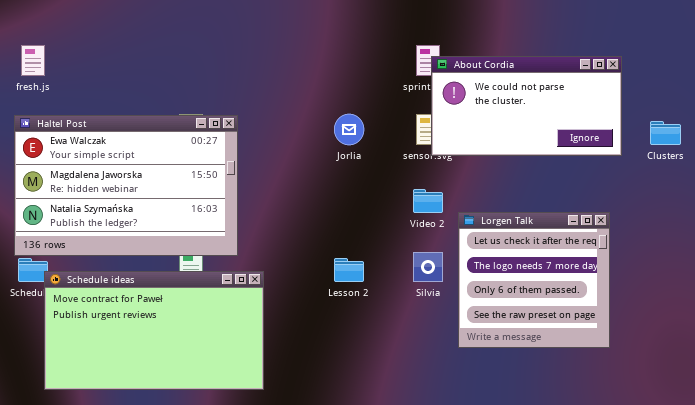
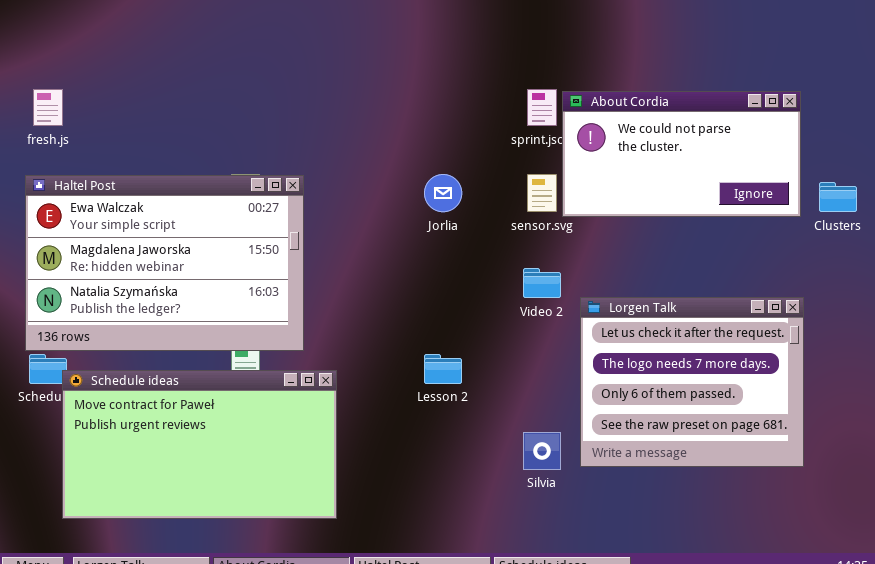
About Cordia: [431,56,622,156] -> [562,91,801,217], moved
Lorgen Talk: [458,212,610,348] -> [580,297,804,467], resized
Silvia: [413,252,443,282] -> [523,432,561,470], moved

